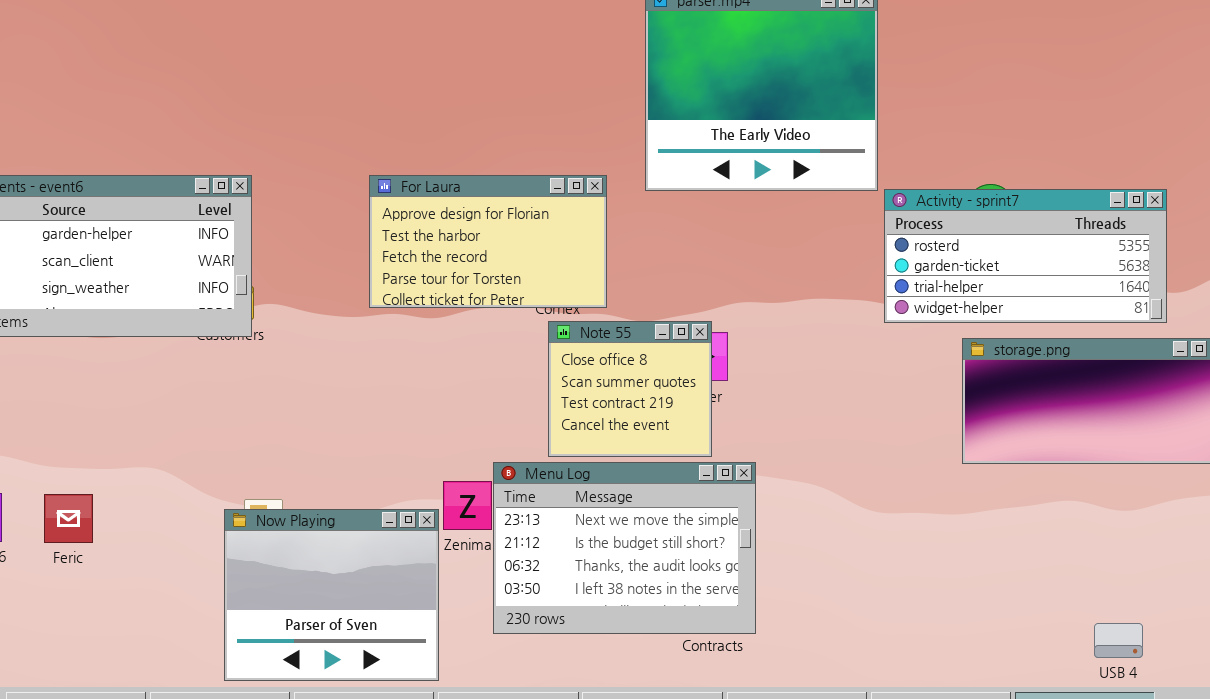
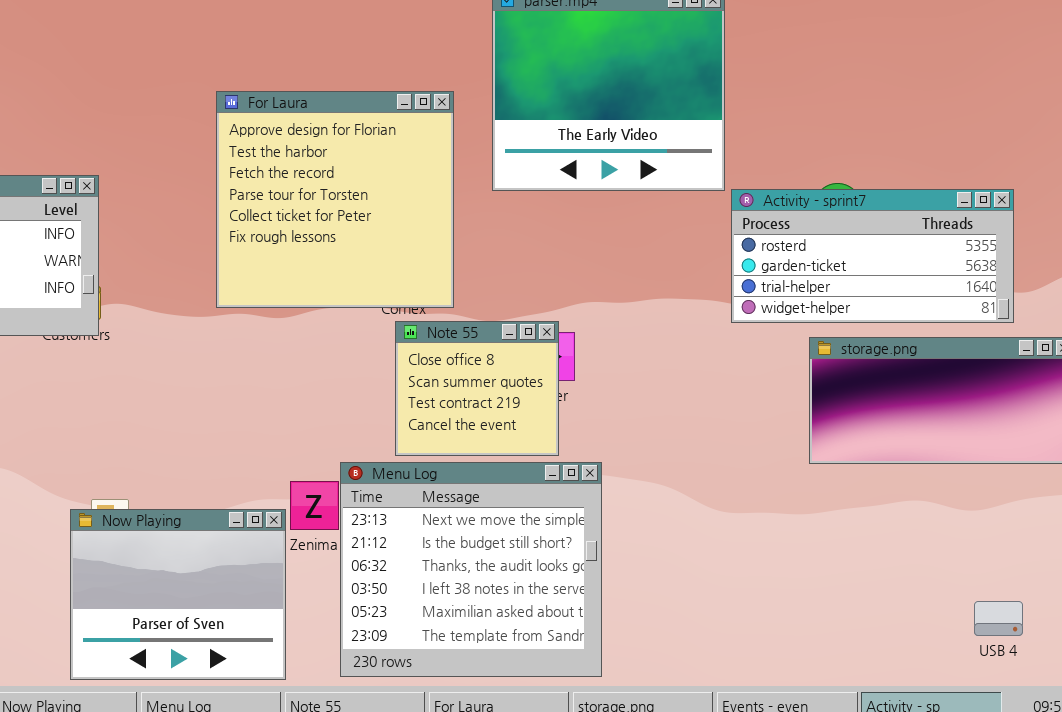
For Laura: [369,175,607,308] -> [216,91,454,308], resized
Menu Log: [493,462,756,634] -> [340,462,602,677], resized
USB 4: [1094,623,1143,658] -> [974,601,1023,636], moved

